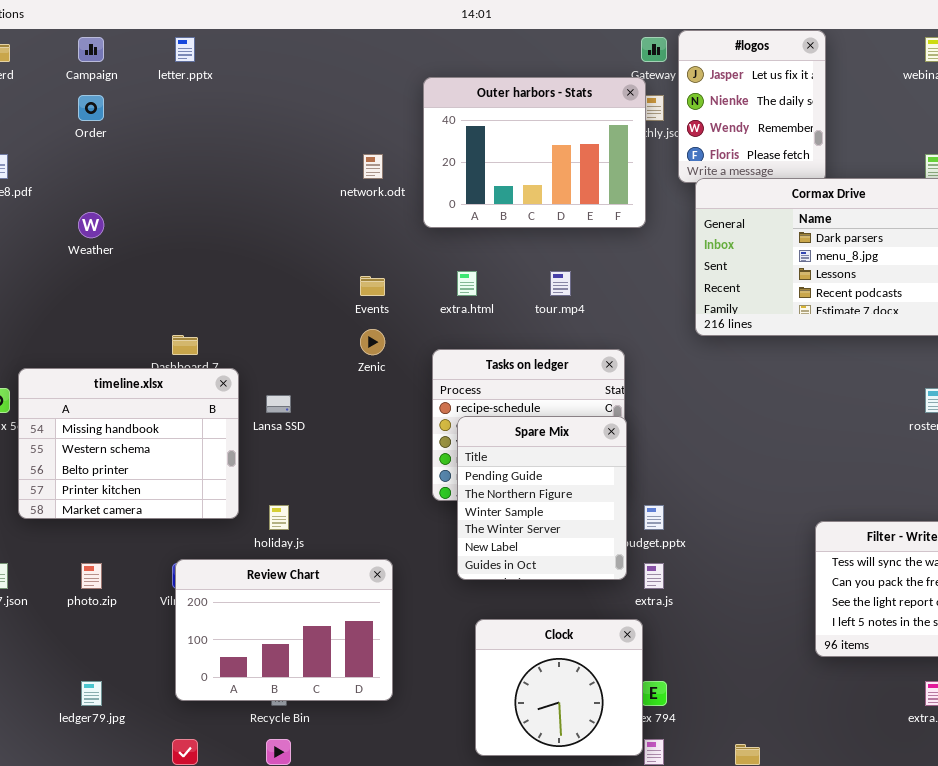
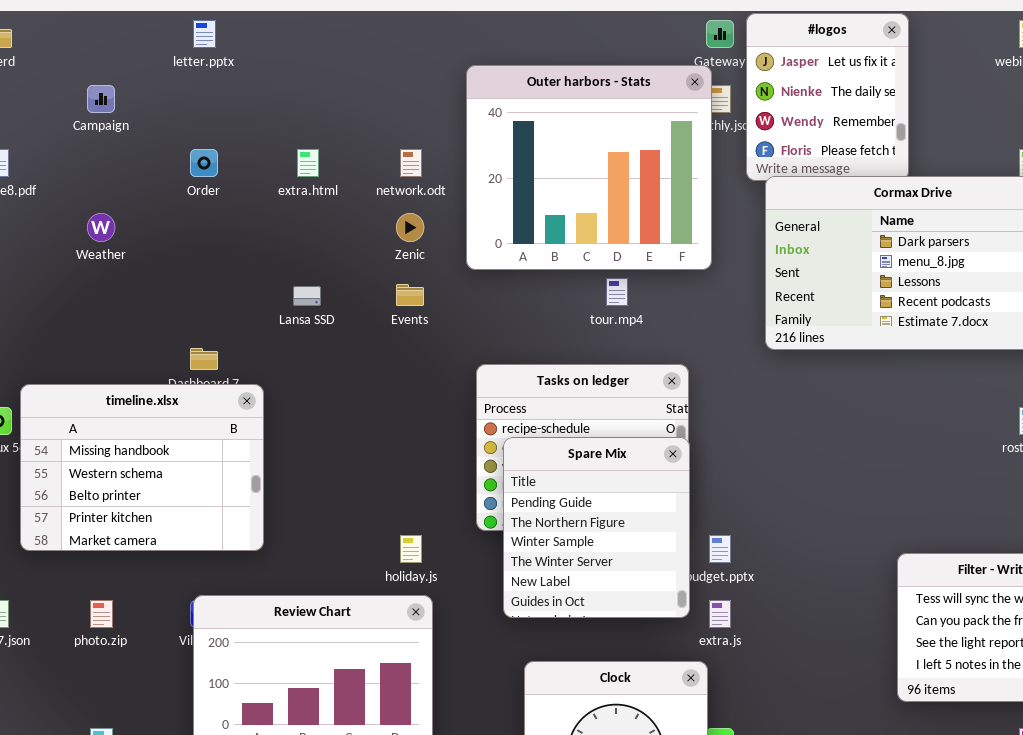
Campaign: [78,37,104,62] -> [87,85,115,113], moved
Outer harbors - Stats: [423,77,646,228] -> [466,65,712,270], resized
Order: [78,95,104,121] -> [190,149,218,177], moved
extra.html: [457,271,477,296] -> [297,149,319,177], moved
Zenic: [360,329,385,355] -> [396,213,424,242], moved
Lansa SSD: [266,395,291,413] -> [293,286,321,306], moved
holiday.js: [269,505,289,530] -> [400,535,422,563], moved

